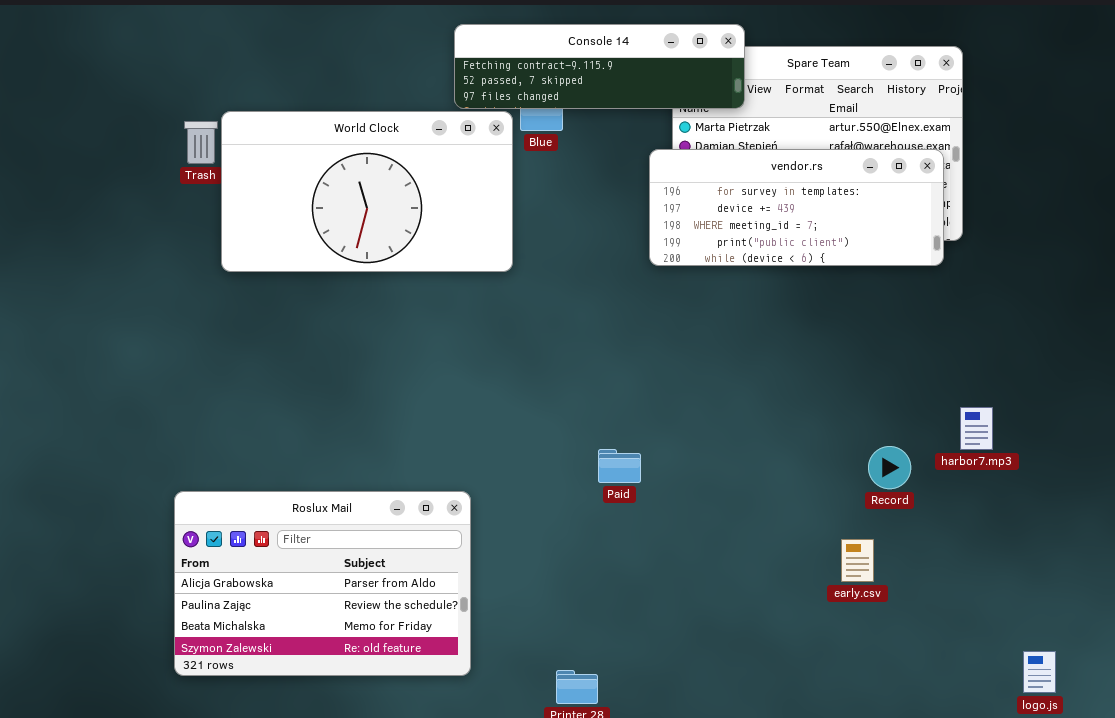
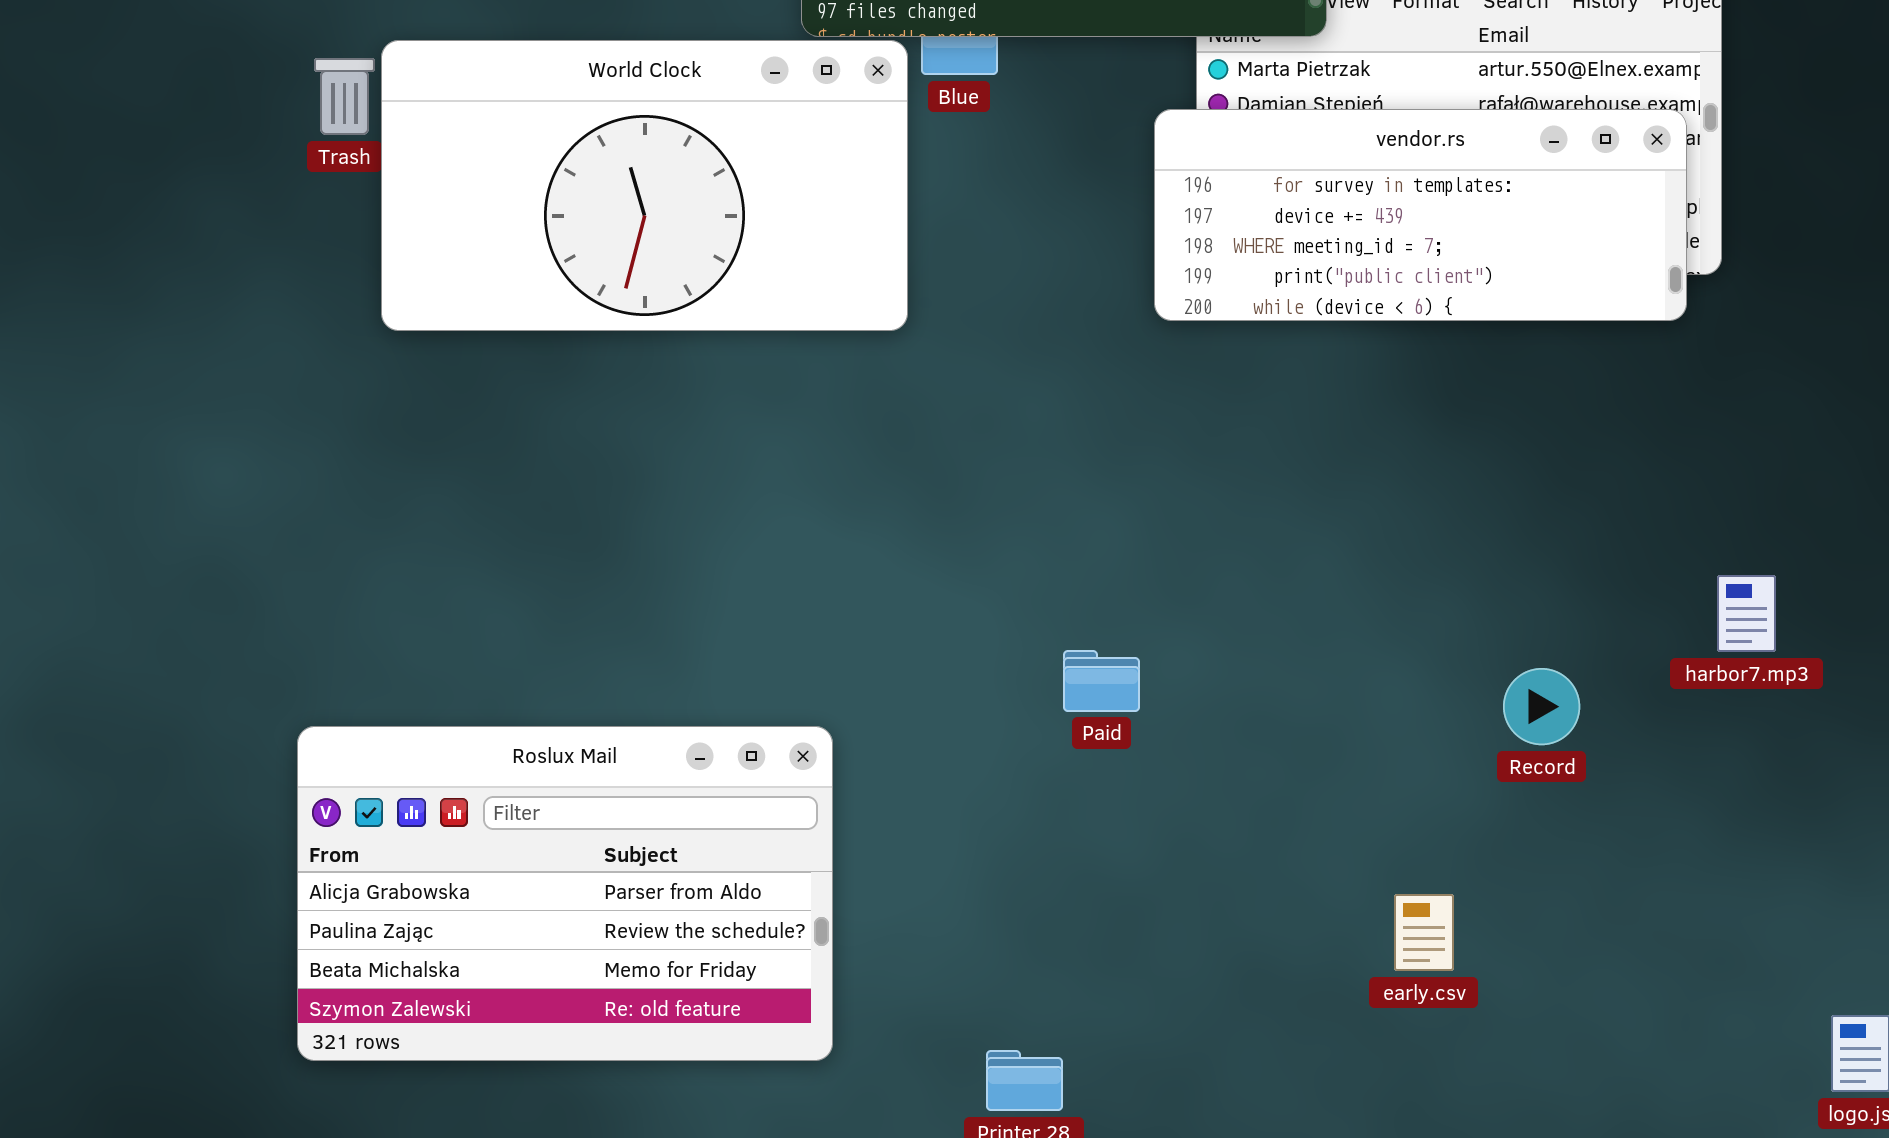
Record: [868,446,911,489] -> [1503,668,1580,745], moved
early.csv: [841,539,874,582] -> [1394,894,1454,971], moved

